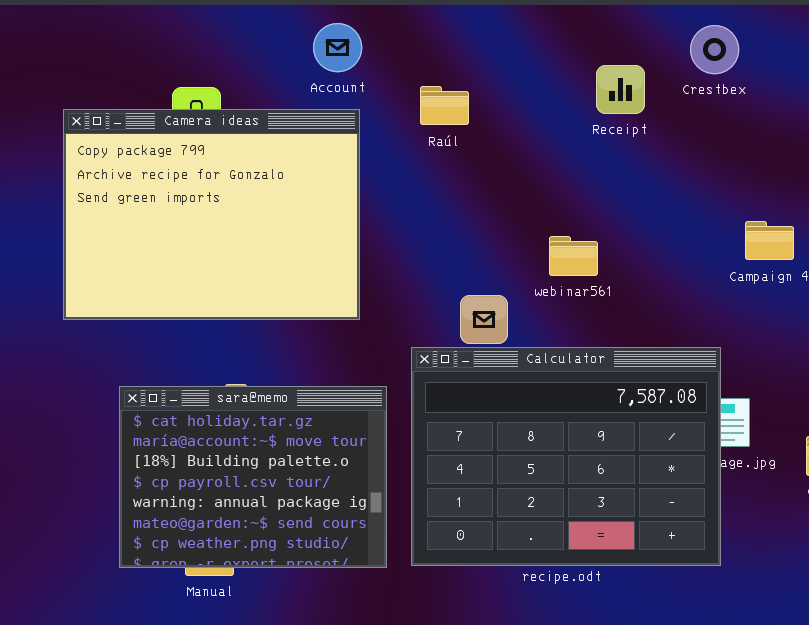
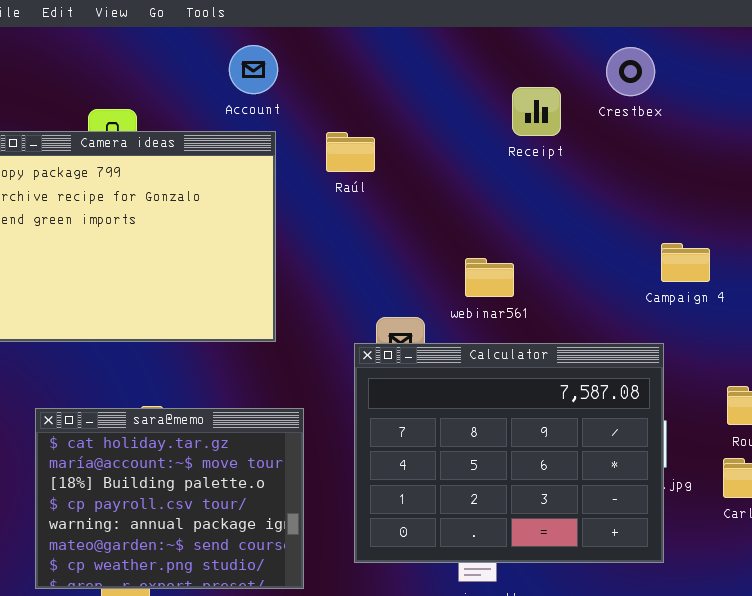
Raúl: [420,86,469,125] -> [326,132,375,172], moved
Calculator: [411,347,721,566] -> [354,343,664,563], moved

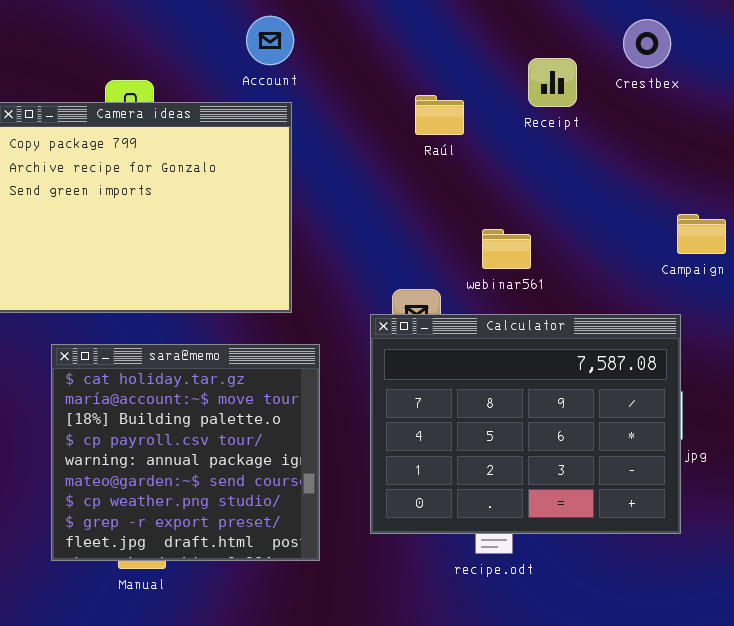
Raúl: [326,132,375,172] -> [415,95,464,135], moved
sara@memo: [35,408,304,589] -> [51,344,320,561], resized

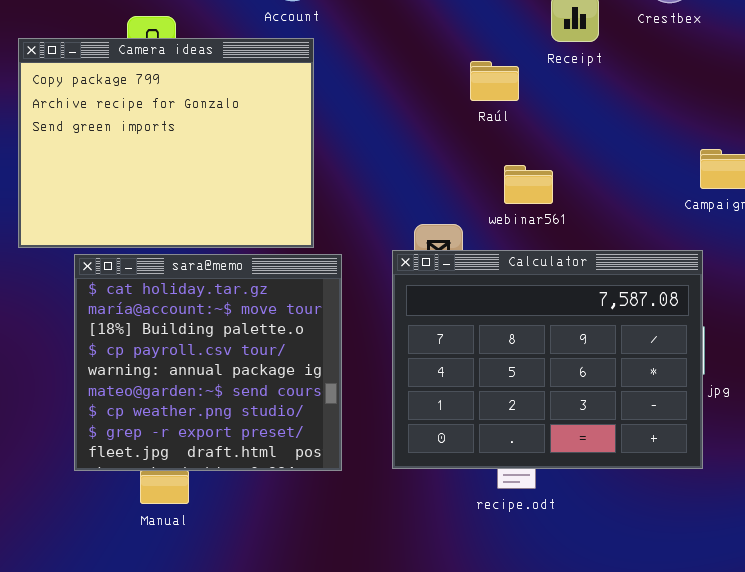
Raúl: [415,95,464,135] -> [470,61,519,101], moved
sara@memo: [51,344,320,561] -> [74,254,342,471], moved

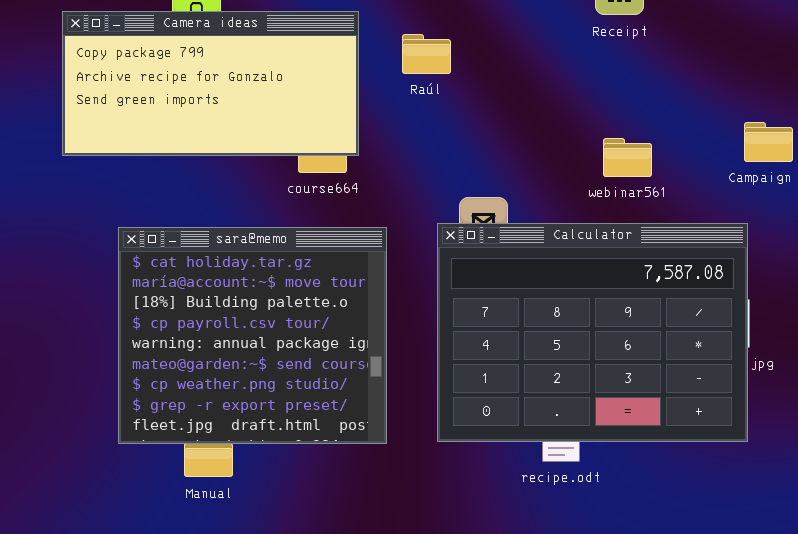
Camera ideas: [18,38,314,248] -> [62,11,359,156], resized
Raúl: [470,61,519,101] -> [402,34,451,74], moved
webinar561: [504,165,553,204] -> [603,138,652,177], moved

